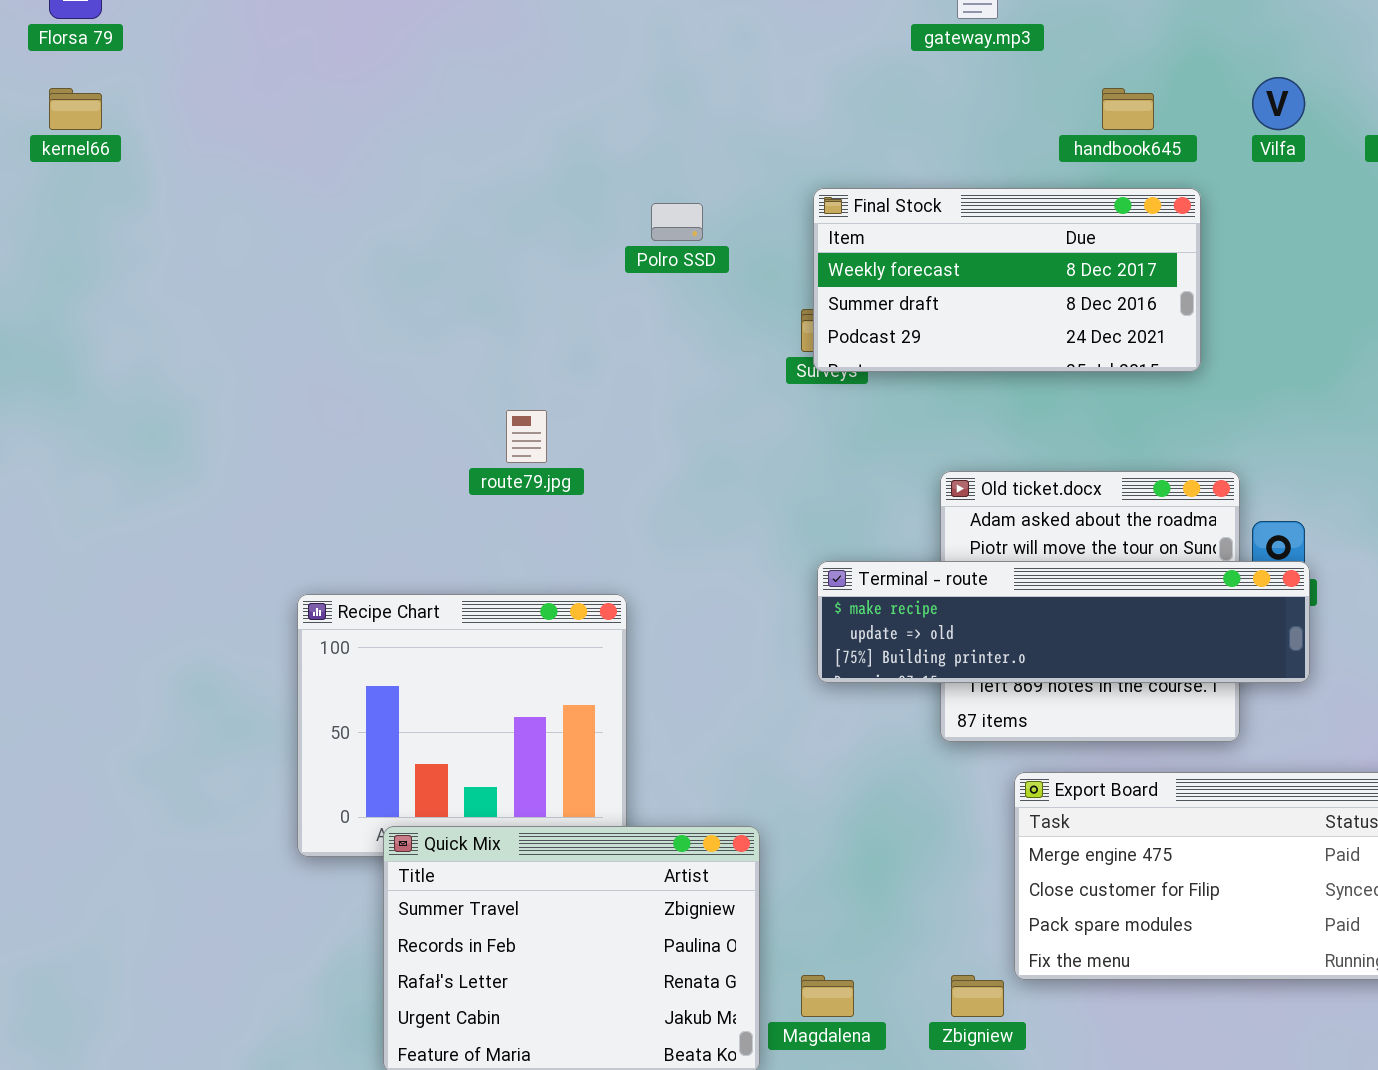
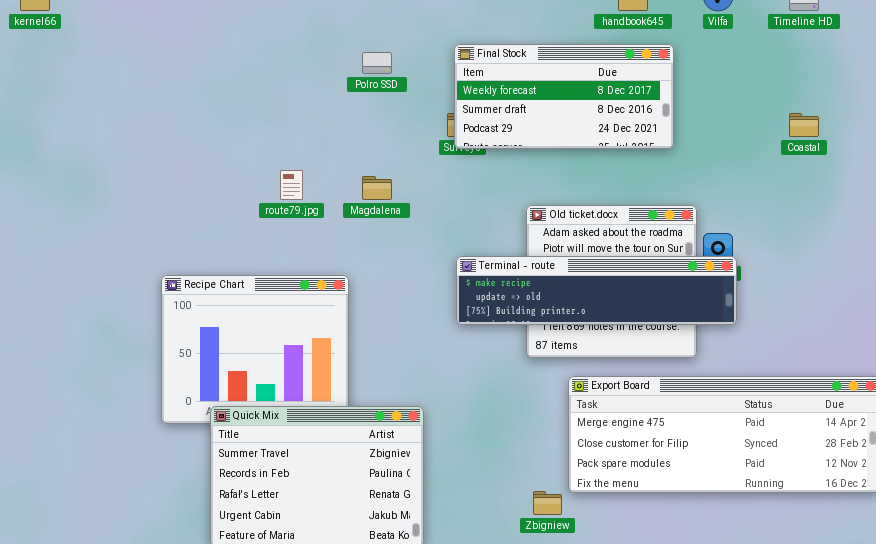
Magdalena: [801,975,854,1017] -> [362,176,392,200], moved

